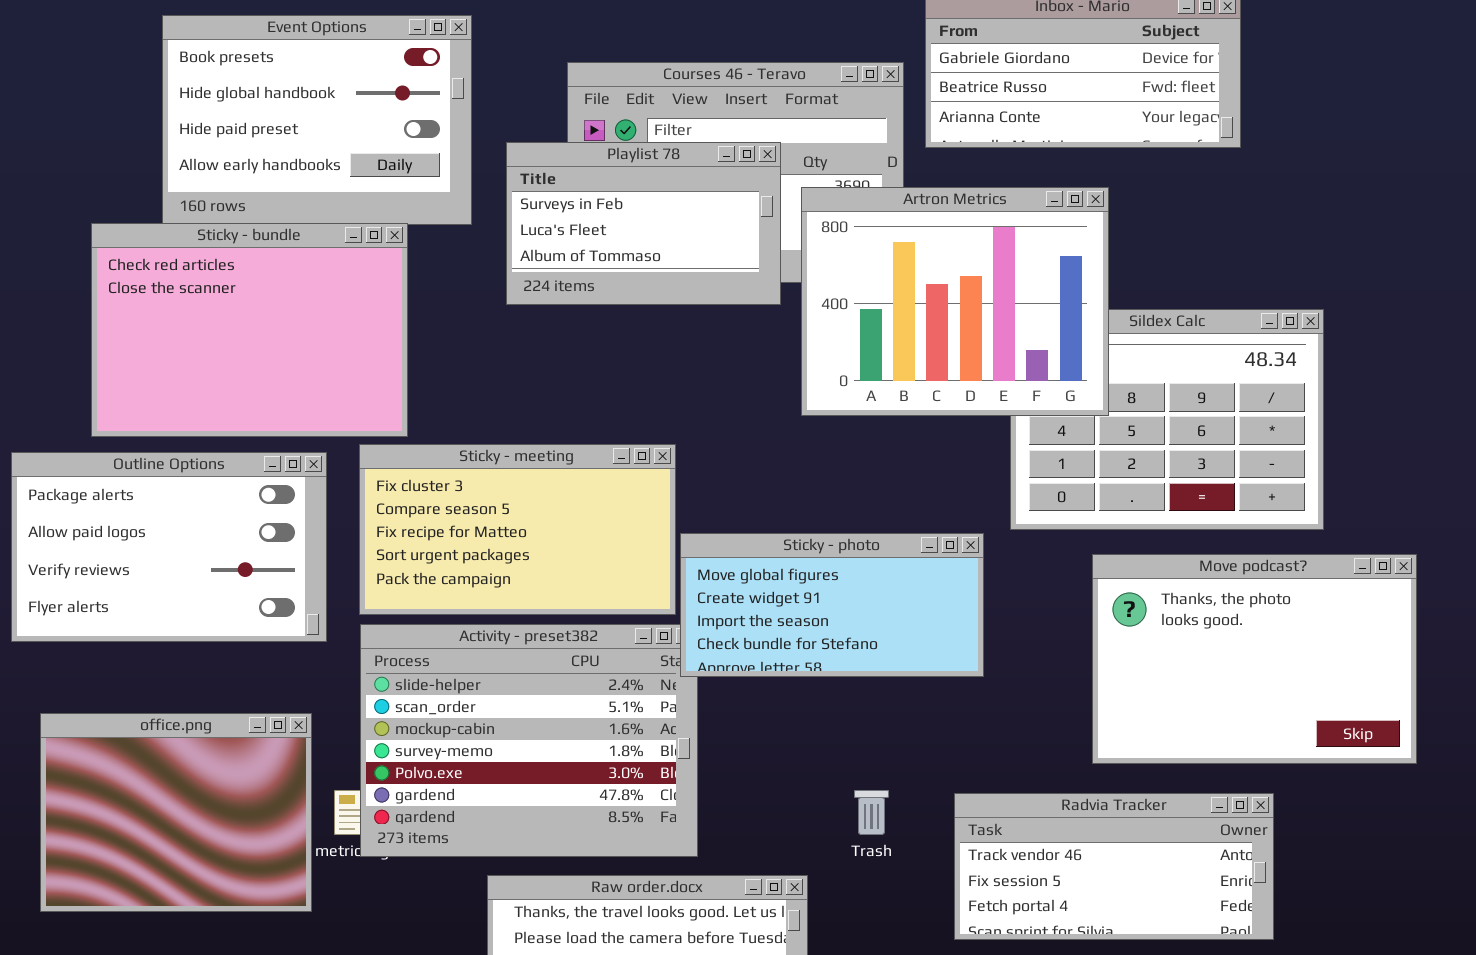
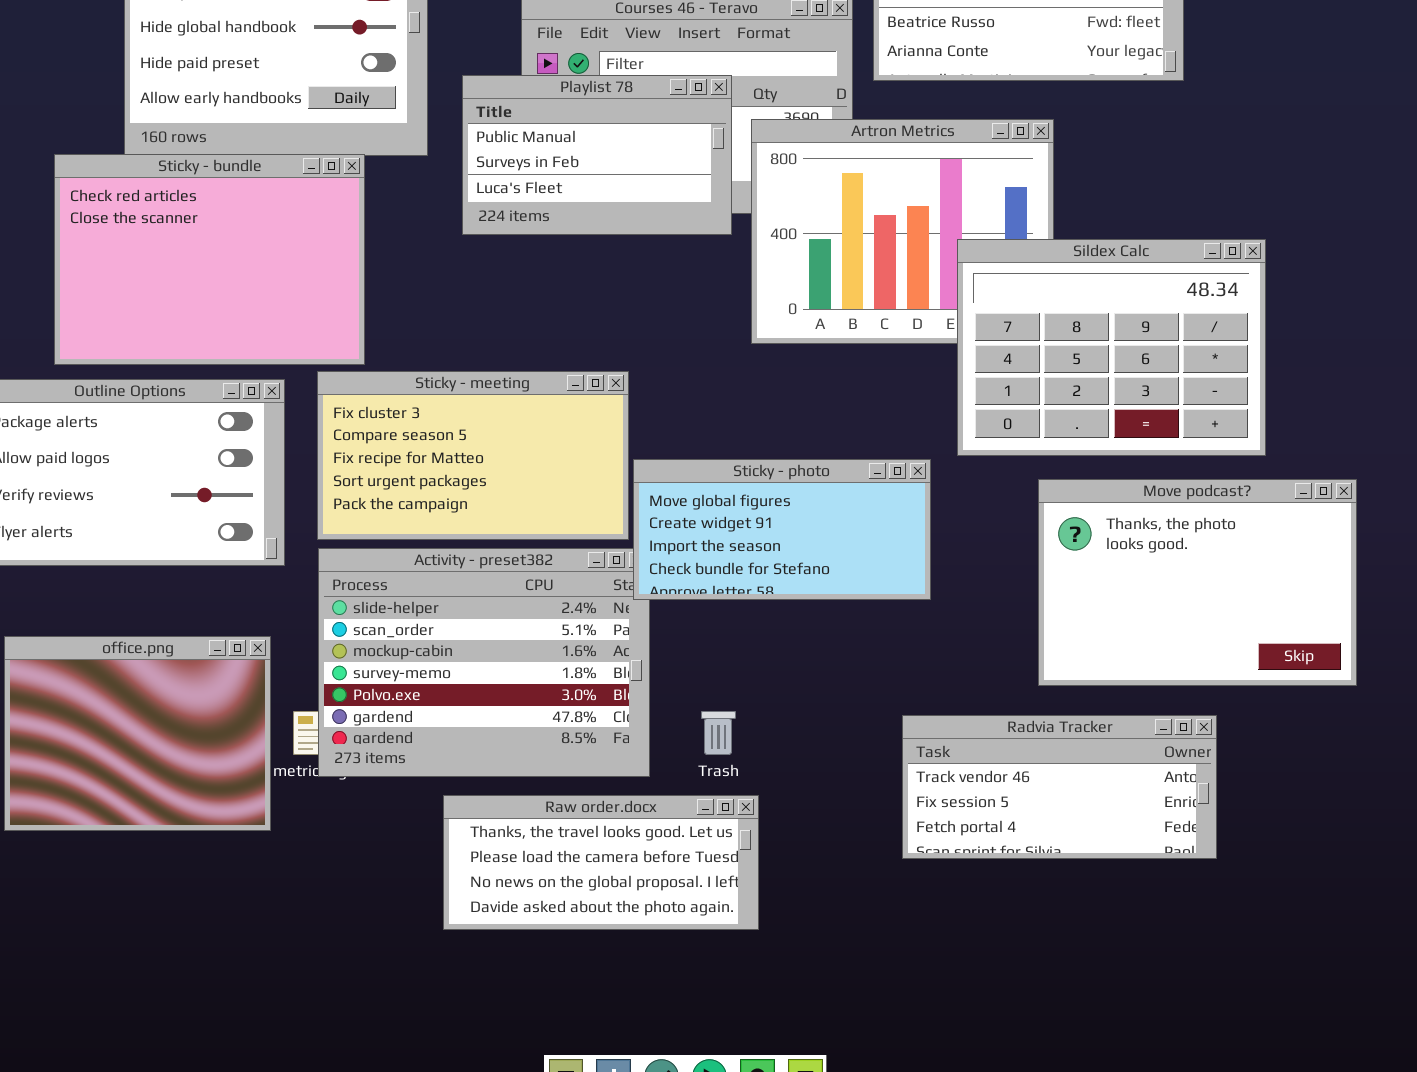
Playlist 78: [506,142,781,305] -> [462,75,732,235], scrolled up 1 row
Sildex Calc: [1010,309,1324,530] -> [957,239,1266,456], raised
Trash: [854,790,889,835] -> [701,711,736,755], moved

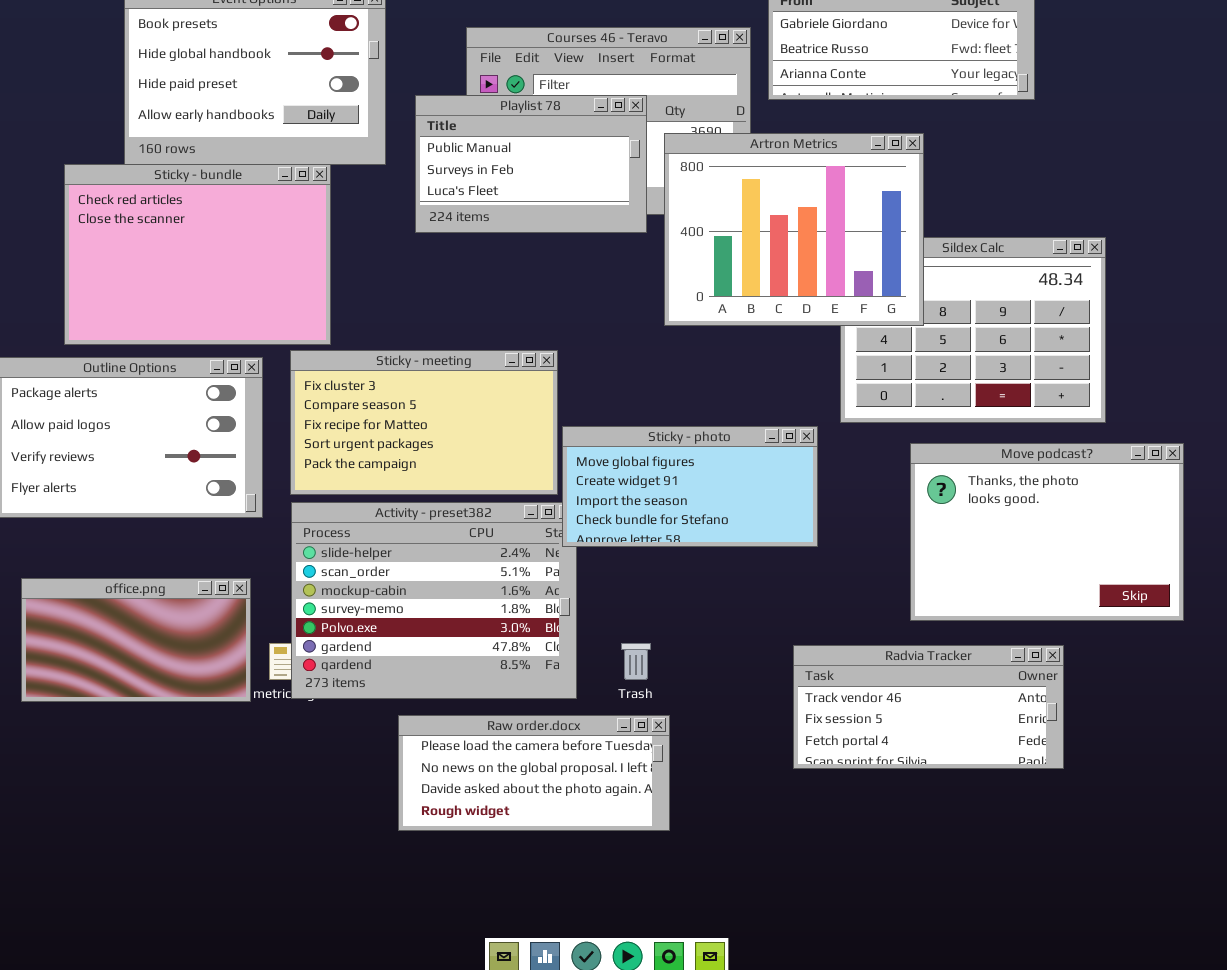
Artron Metrics: [751,119,1054,344] -> [664,133,924,326], raised
office.png: [4,636,271,831] -> [21,578,251,702], resized
Raw order.docx: [443,795,759,930] -> [398,715,670,831], scrolled down 1 row

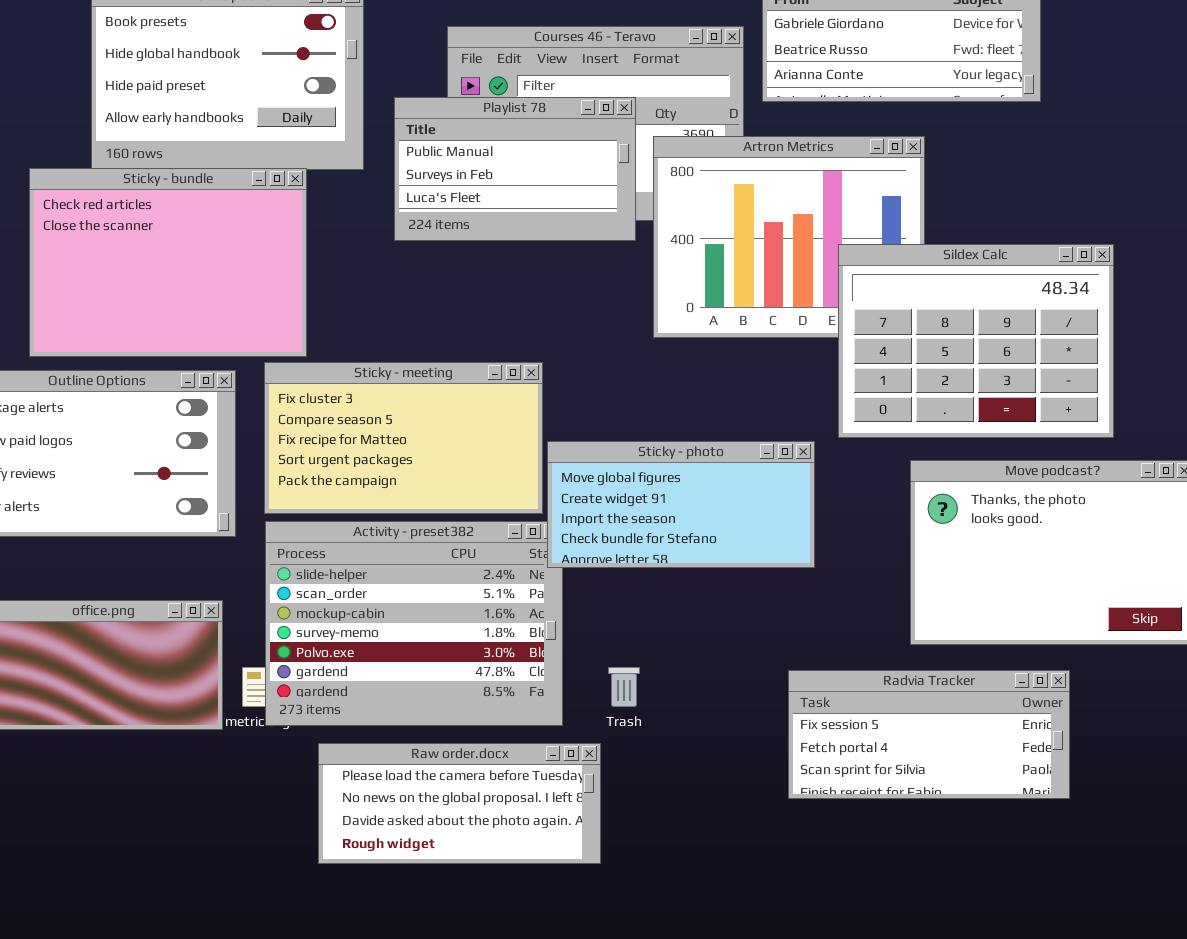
Sildex Calc: [840,237,1106,423] -> [838,244,1114,438], raised
Radvia Tracker: [793,645,1064,769] -> [788,670,1070,799], scrolled down 1 row
Raw order.docx: [398,715,670,831] -> [318,743,601,864], moved

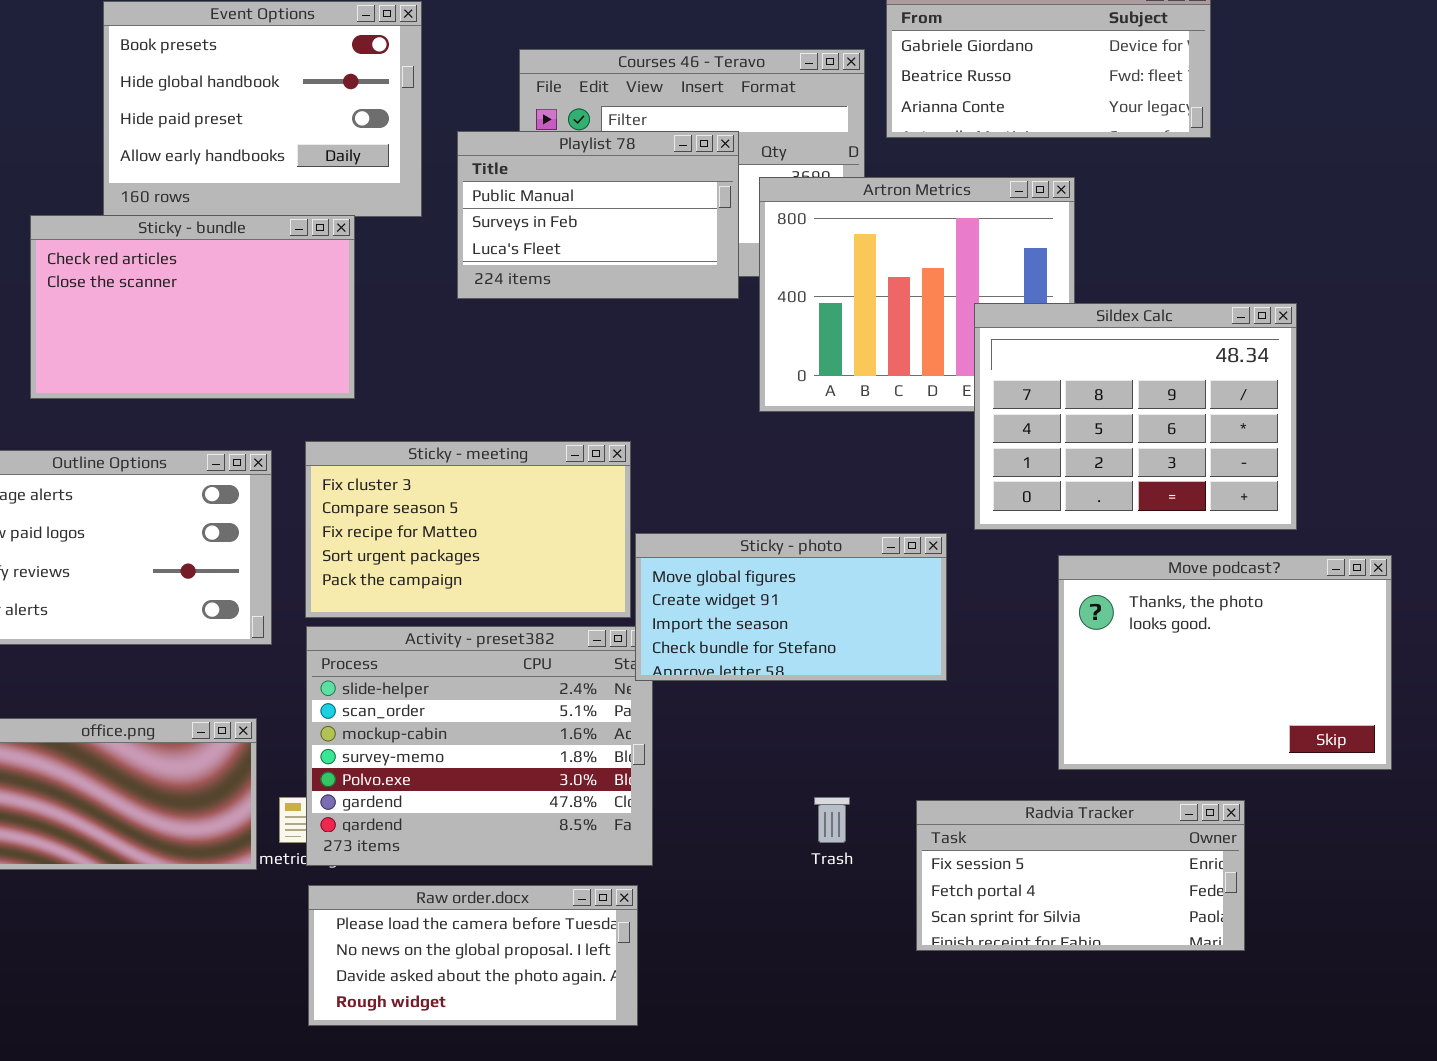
Sticky - bundle: [29,168,307,357] -> [30,215,355,399], resized
Trash: [608,667,640,707] -> [814,797,850,843], moved
Raw order.docx: [318,743,601,864] -> [308,885,638,1026], moved

